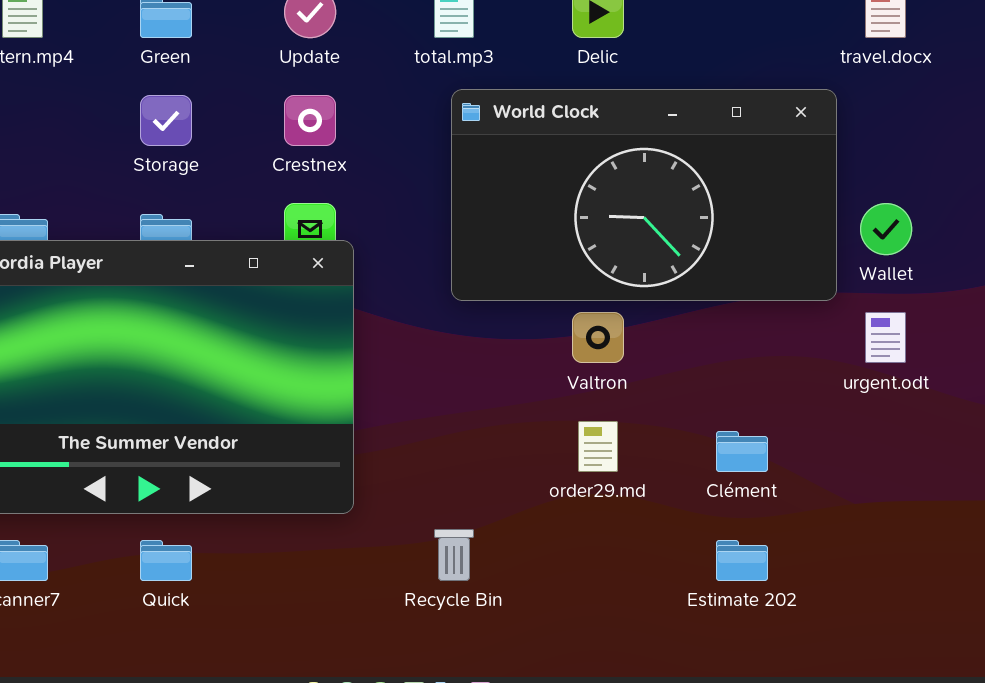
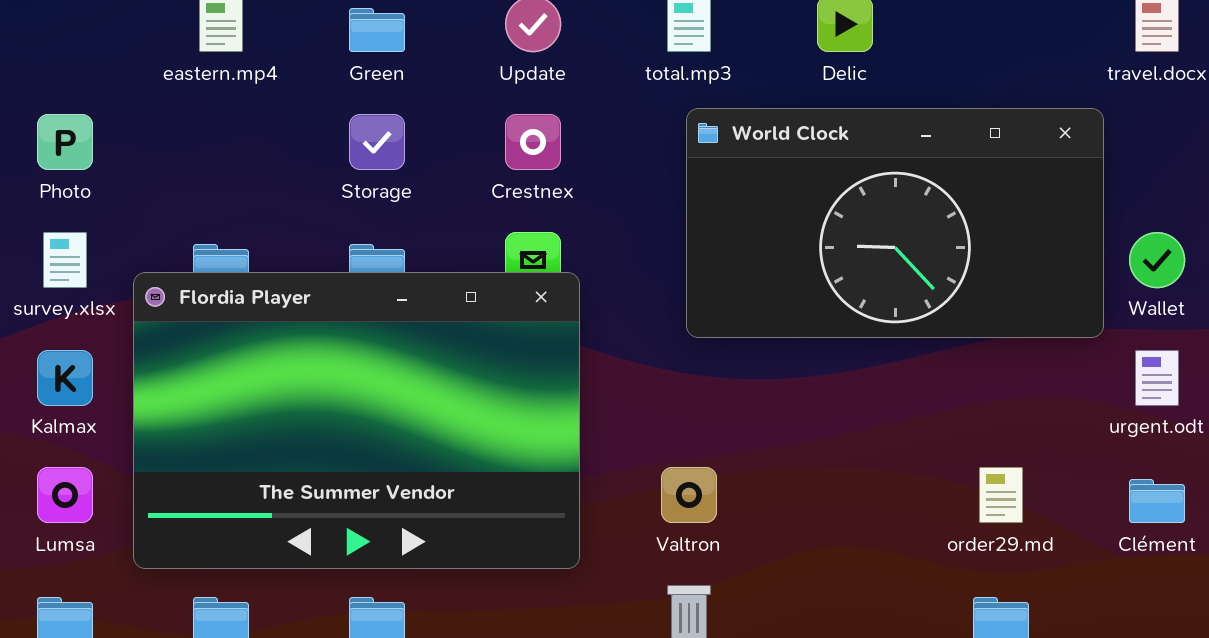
Valtron: [572,312,624,363] -> [661,467,717,523], moved
order29.md: [578,421,618,472] -> [979,467,1023,523], moved
Clément: [716,431,768,472] -> [1129,479,1185,523], moved

